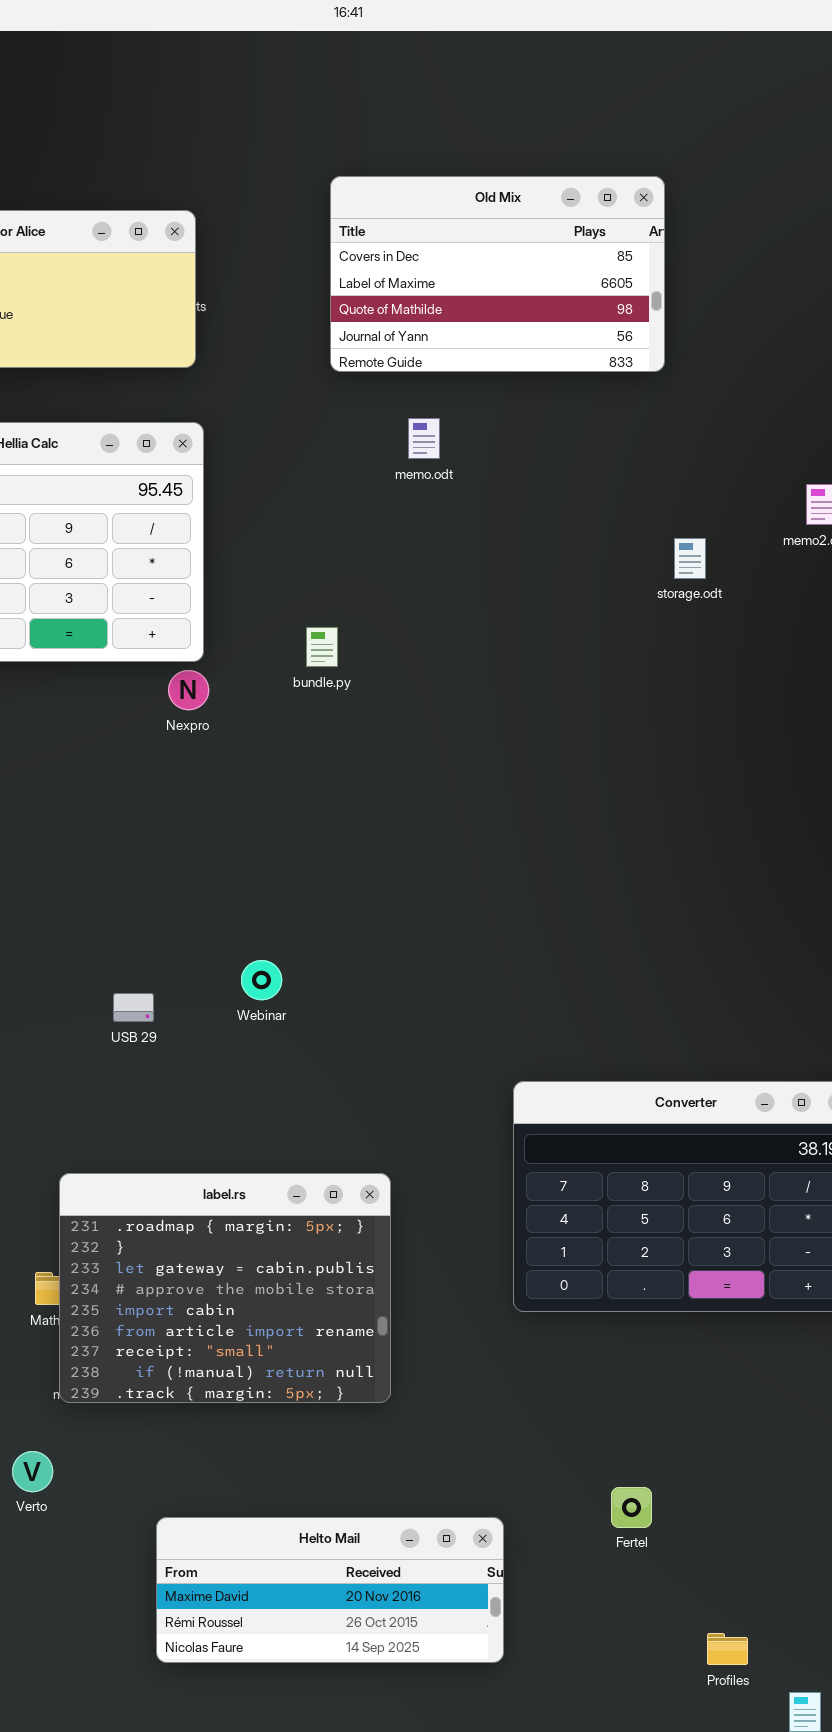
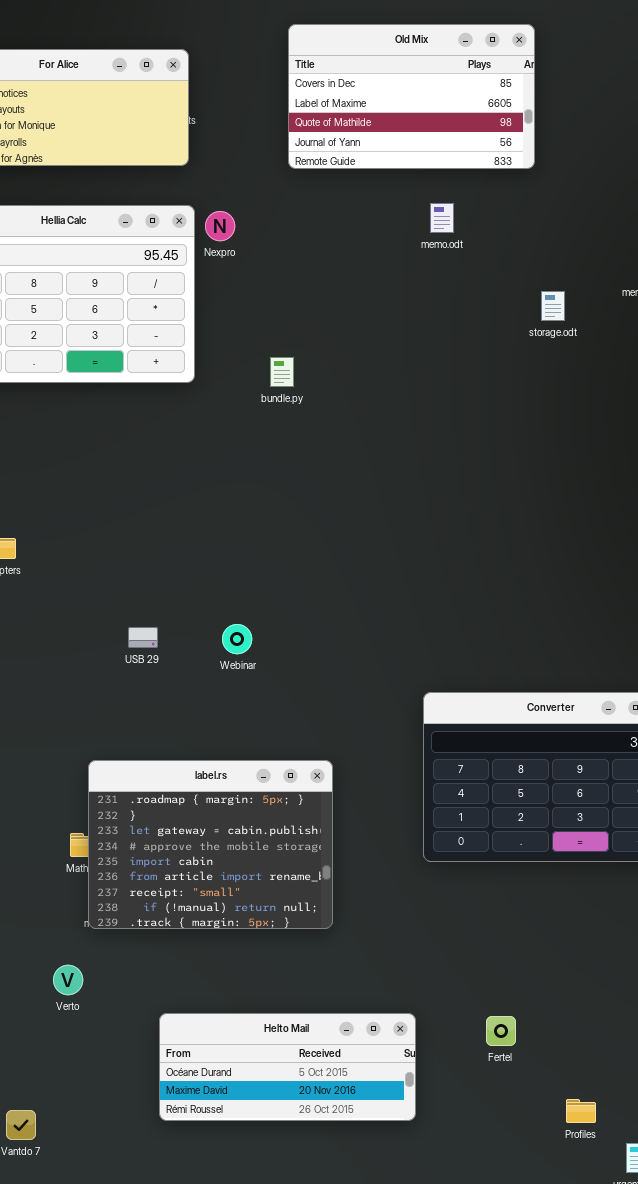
memo.odt: [408,418,440,459] -> [430,203,454,233], moved
Nexpro: [168,670,209,710] -> [205,211,235,241], moved
Webinar: [241,960,282,1000] -> [222,624,252,654], moved
Fertel: [611,1487,652,1528] -> [486,1016,516,1046], moved
Helto Mail: [156,1517,504,1663] -> [159,1013,416,1121], scrolled up 1 row

